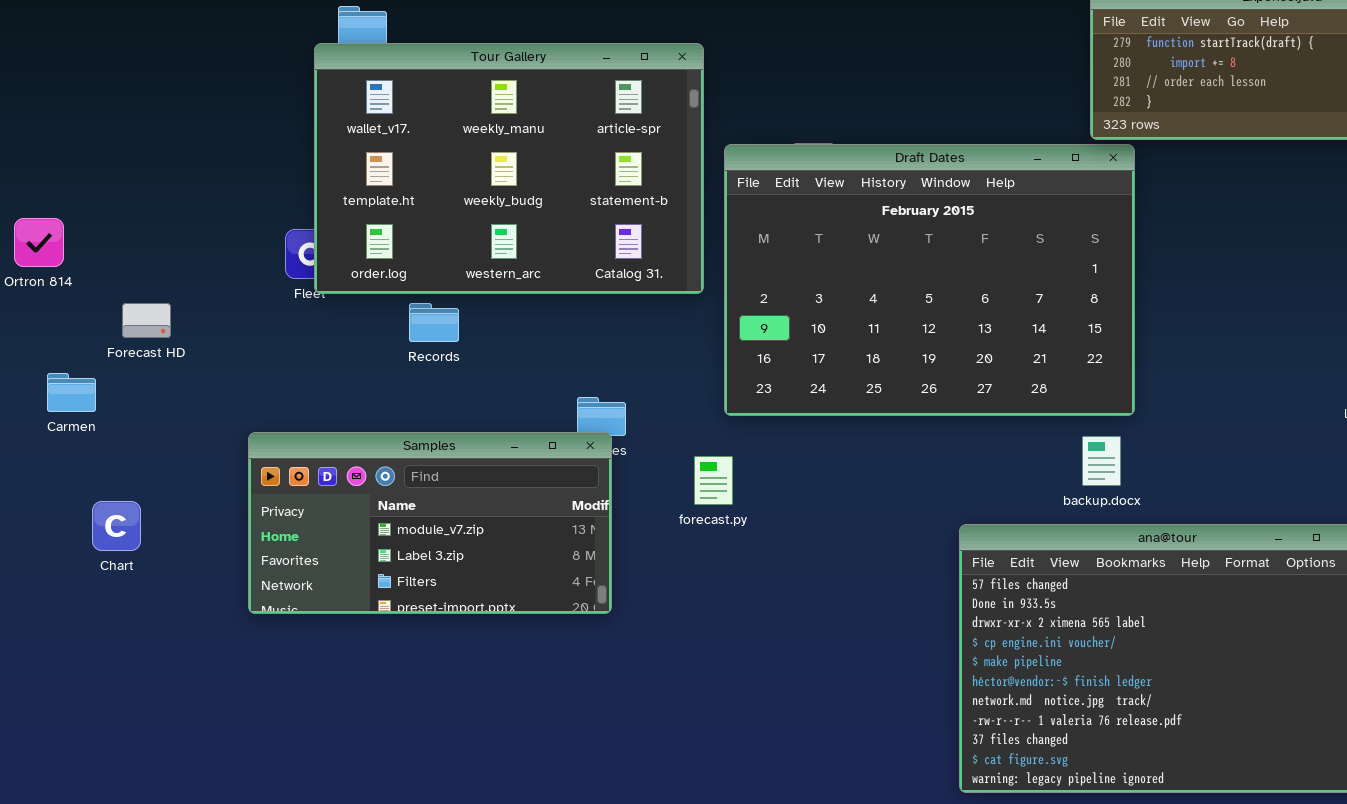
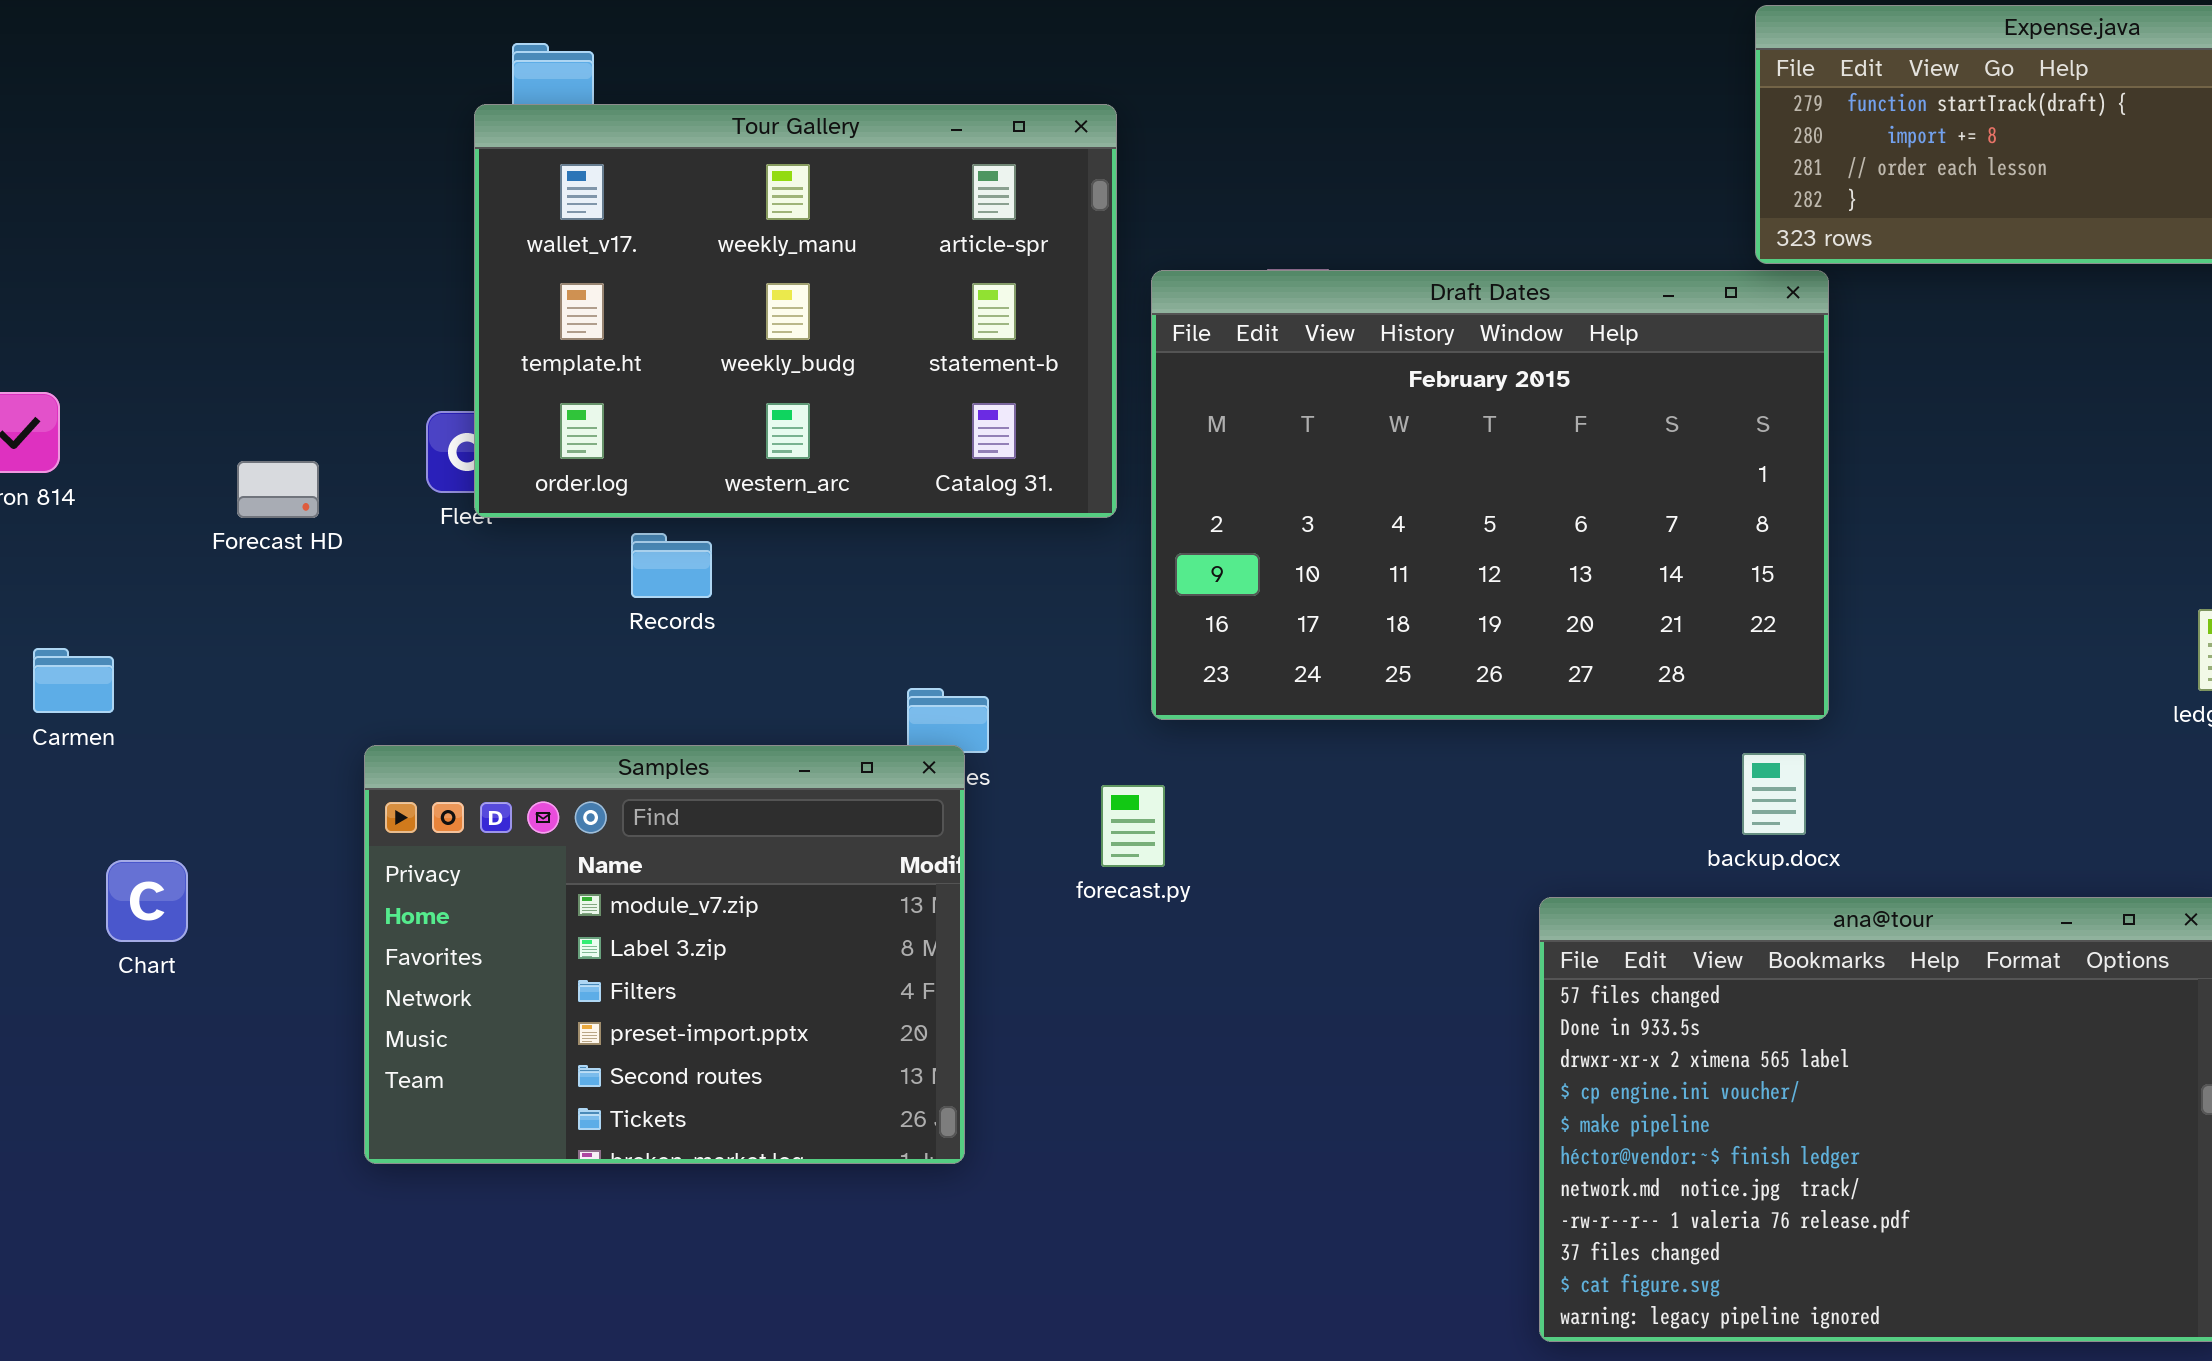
Forecast HD: [122,303,171,338] -> [237,461,319,518], moved
Samples: [248,432,612,614] -> [364,745,965,1164], resized

